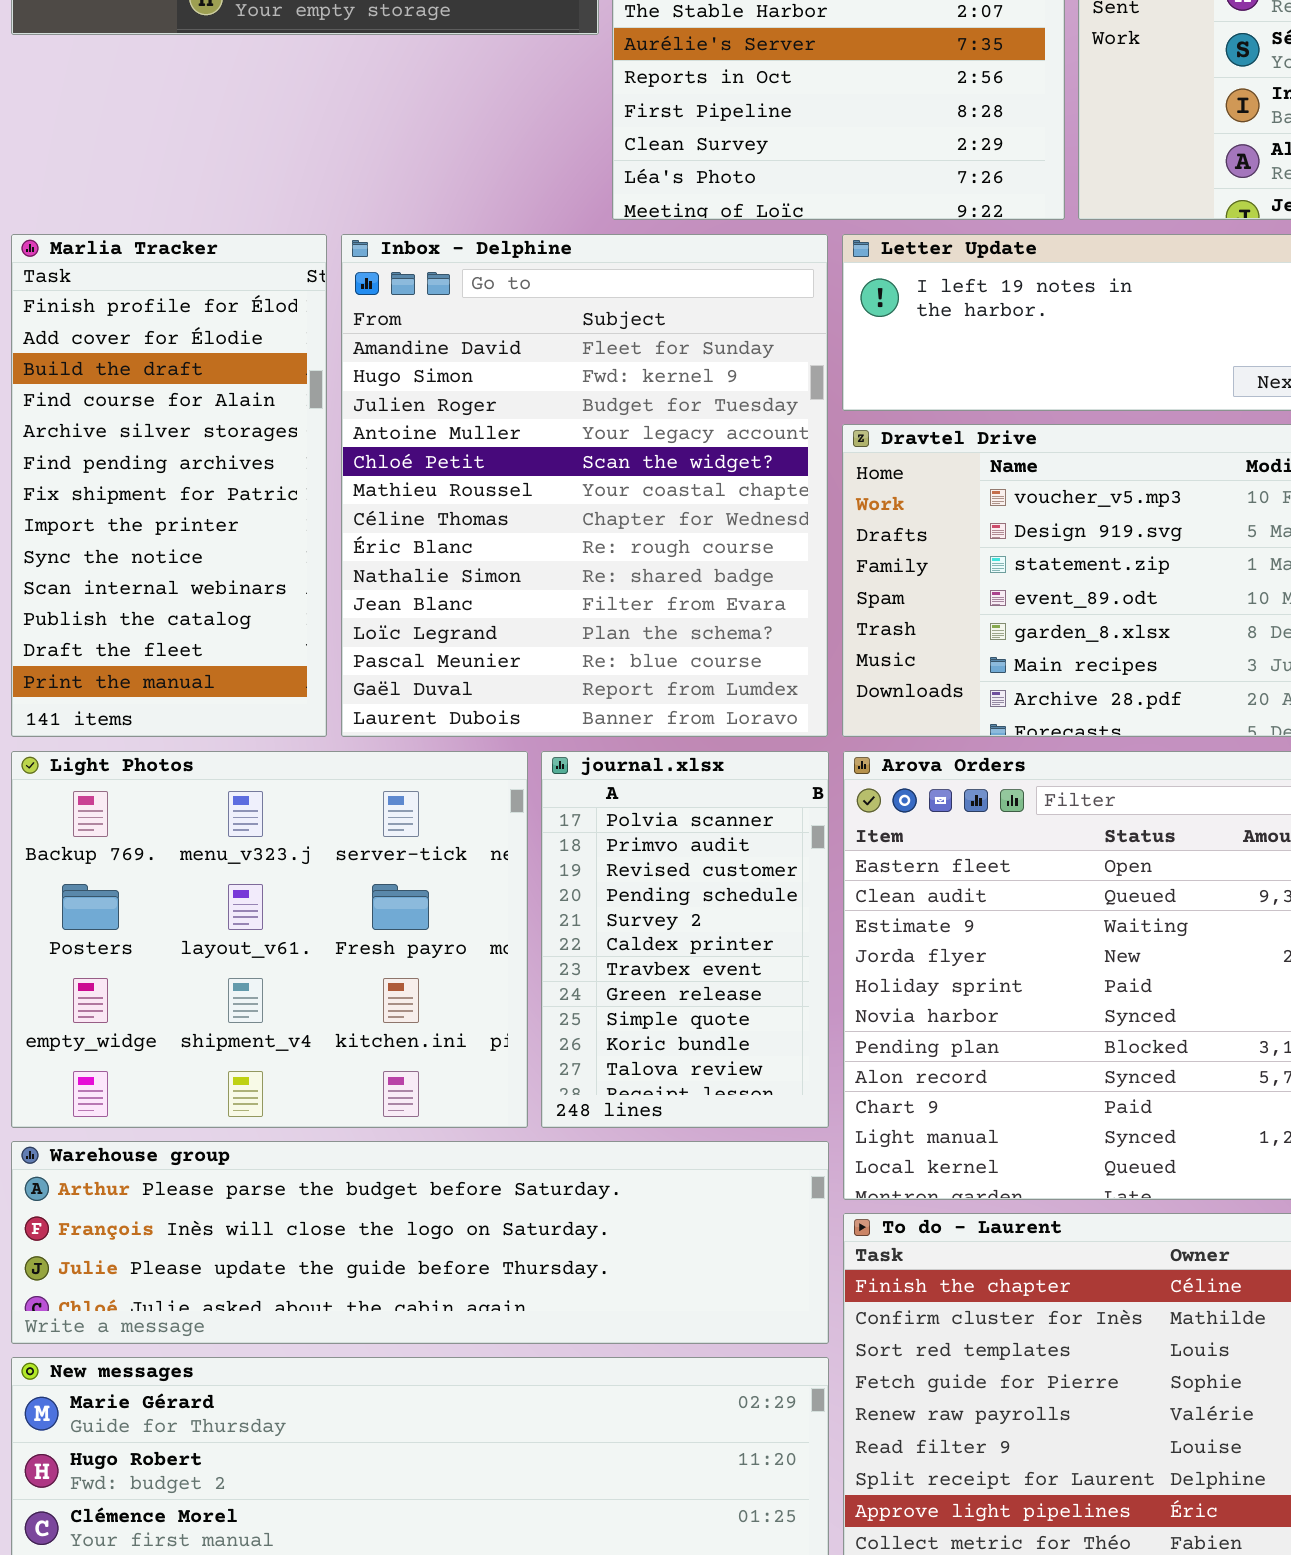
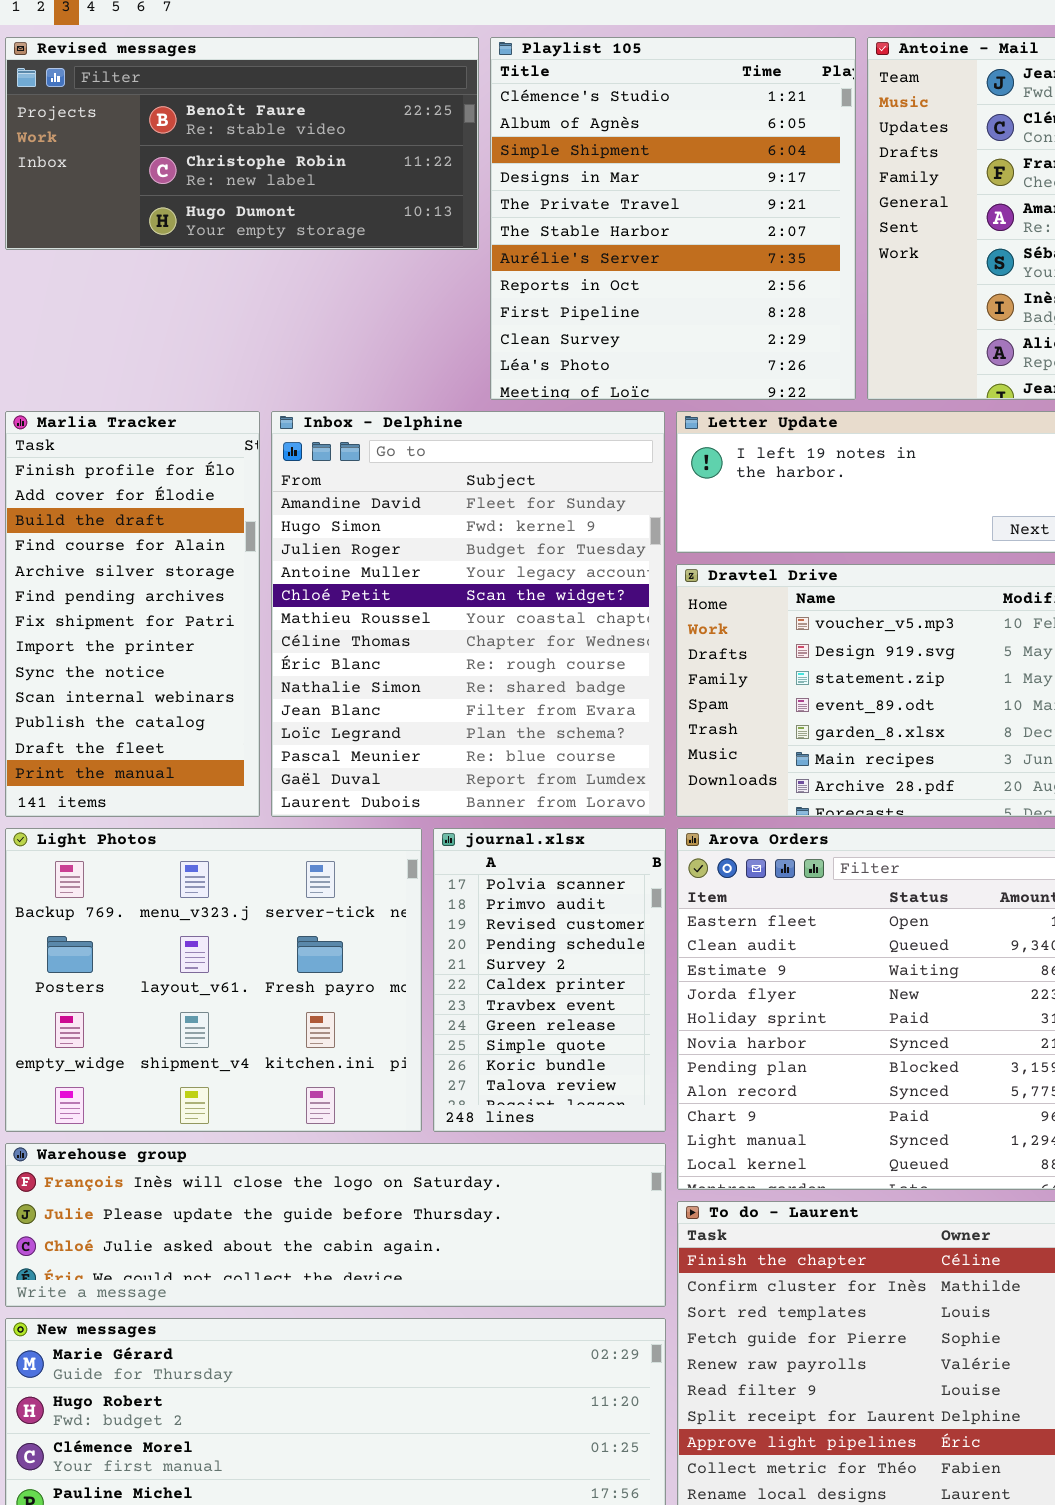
Warehouse group: [11,1141,829,1344] -> [5,1143,666,1307], scrolled down 1 row

